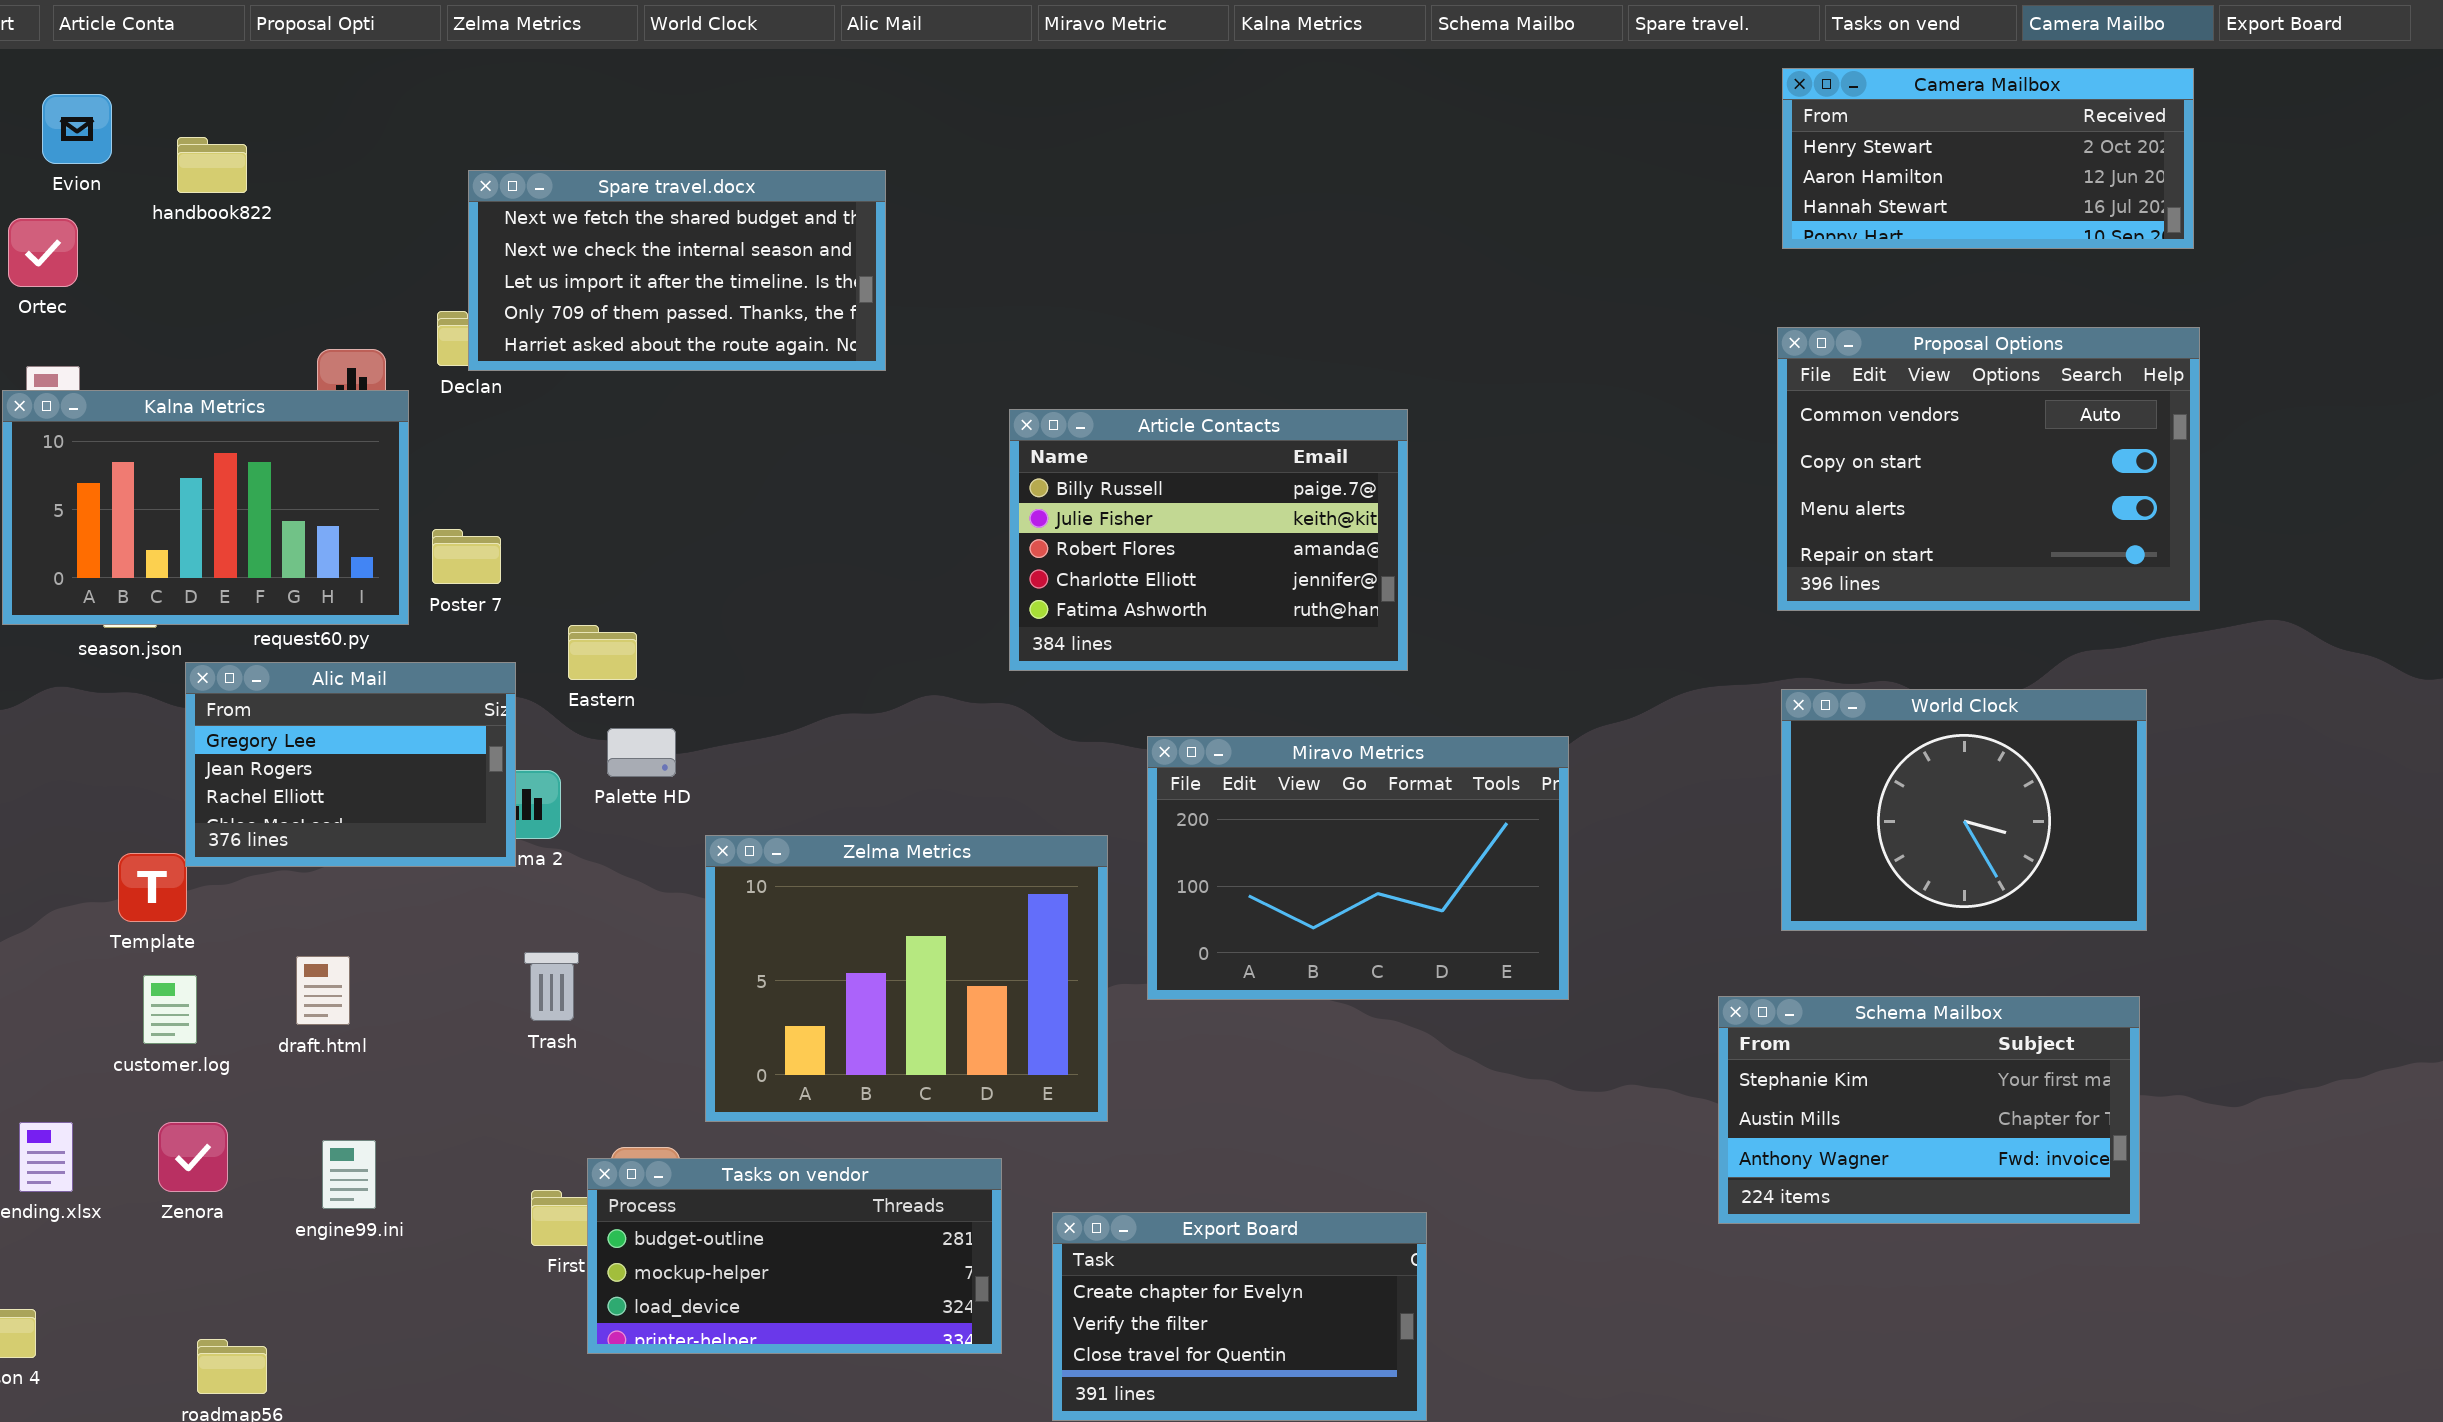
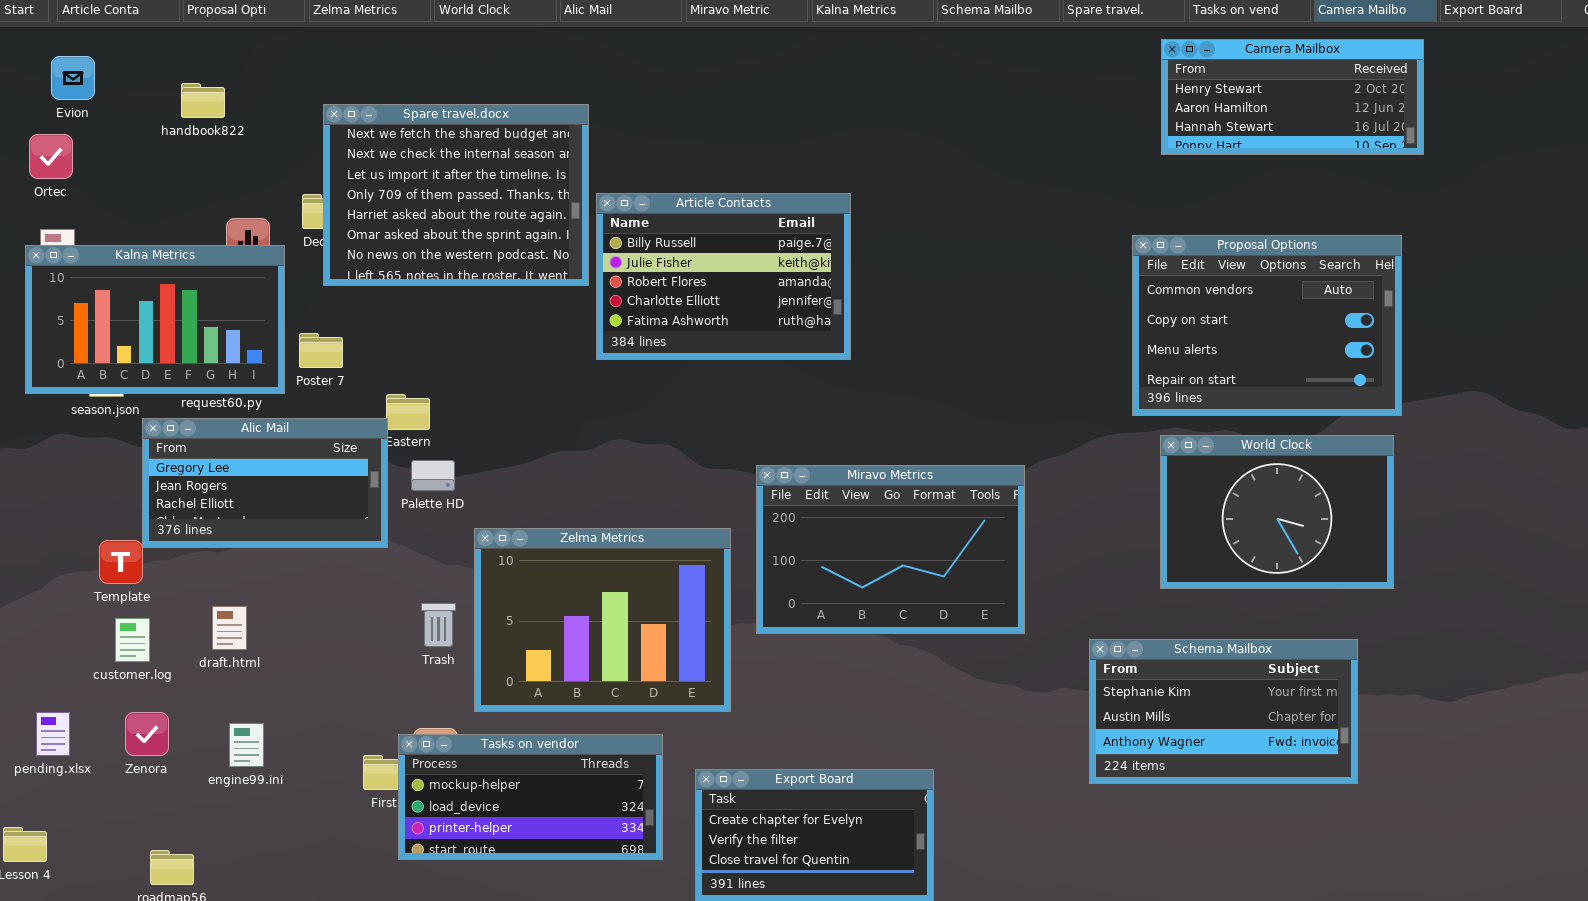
handbook822: [177,137,247,193] -> [181,83,225,118], moved
Spare travel.docx: [468,170,886,371] -> [323,104,589,286], resized
Proposal Options: [1777,327,2200,611] -> [1132,235,1402,416], moved
Article Contacts: [1009,409,1408,671] -> [596,193,851,360], moved
Alic Mail: [185,662,516,867] -> [142,418,388,548], resized
Trash: [524,952,579,1021] -> [421,603,456,647], moved
Schema Mailbox: [1718,996,2140,1224] -> [1089,639,1358,784], moved
Tasks on vendor: [587,1158,1002,1354] -> [398,734,663,860], scrolled down 1 row

